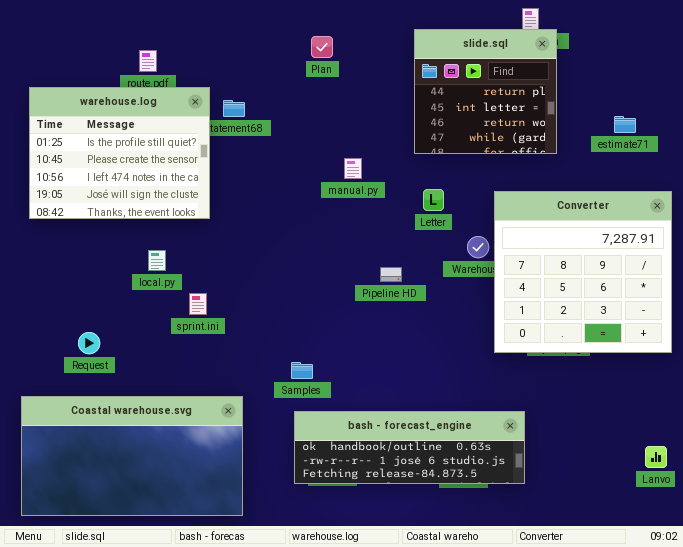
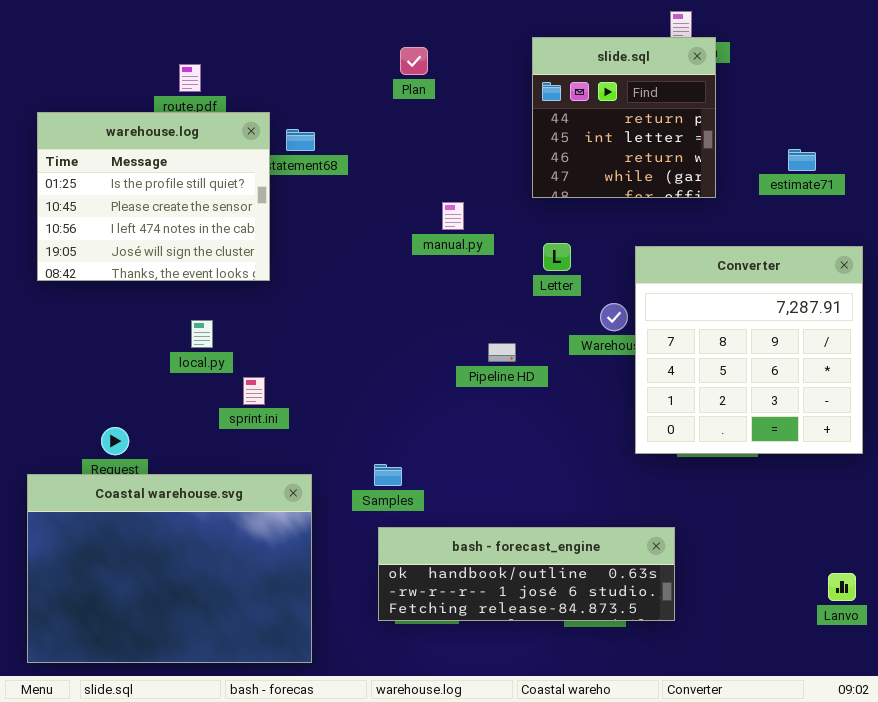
Coastal warehouse.svg: [21,396,243,516] -> [27,474,312,663], resized

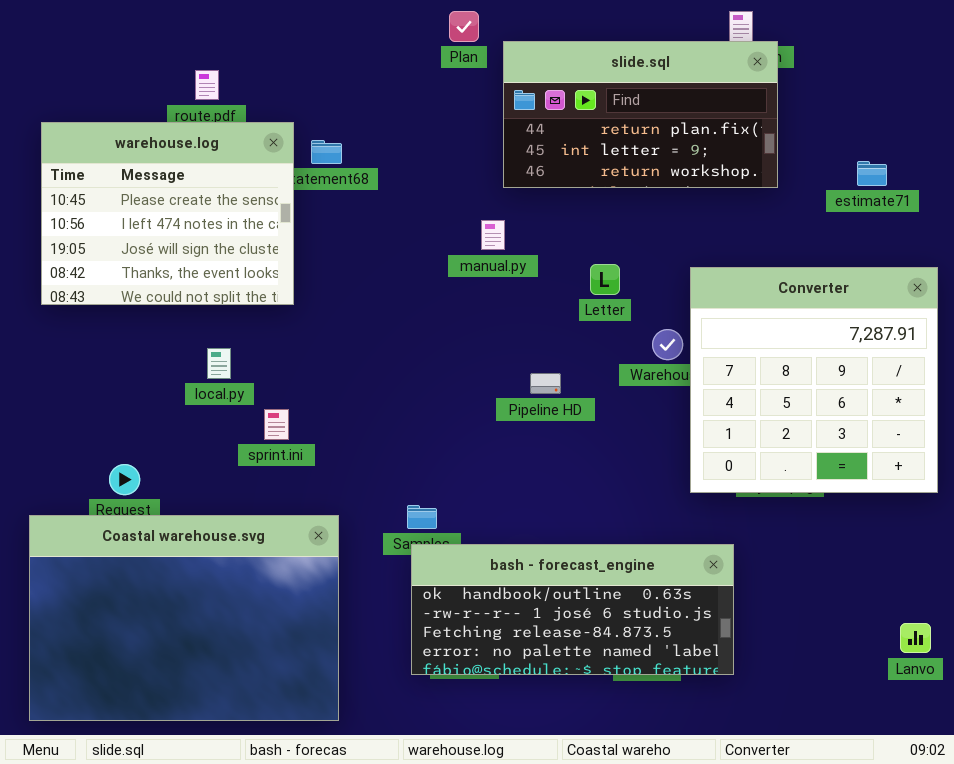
slide.sql: [532,37,716,198] -> [503,41,778,188], resized
Plan: [400,47,428,75] -> [449,11,479,42], moved
warehouse.log: [37,112,270,281] -> [41,122,294,305], scrolled down 1 row
bash - forecast_engine: [378,527,675,621] -> [411,544,734,675], resized

